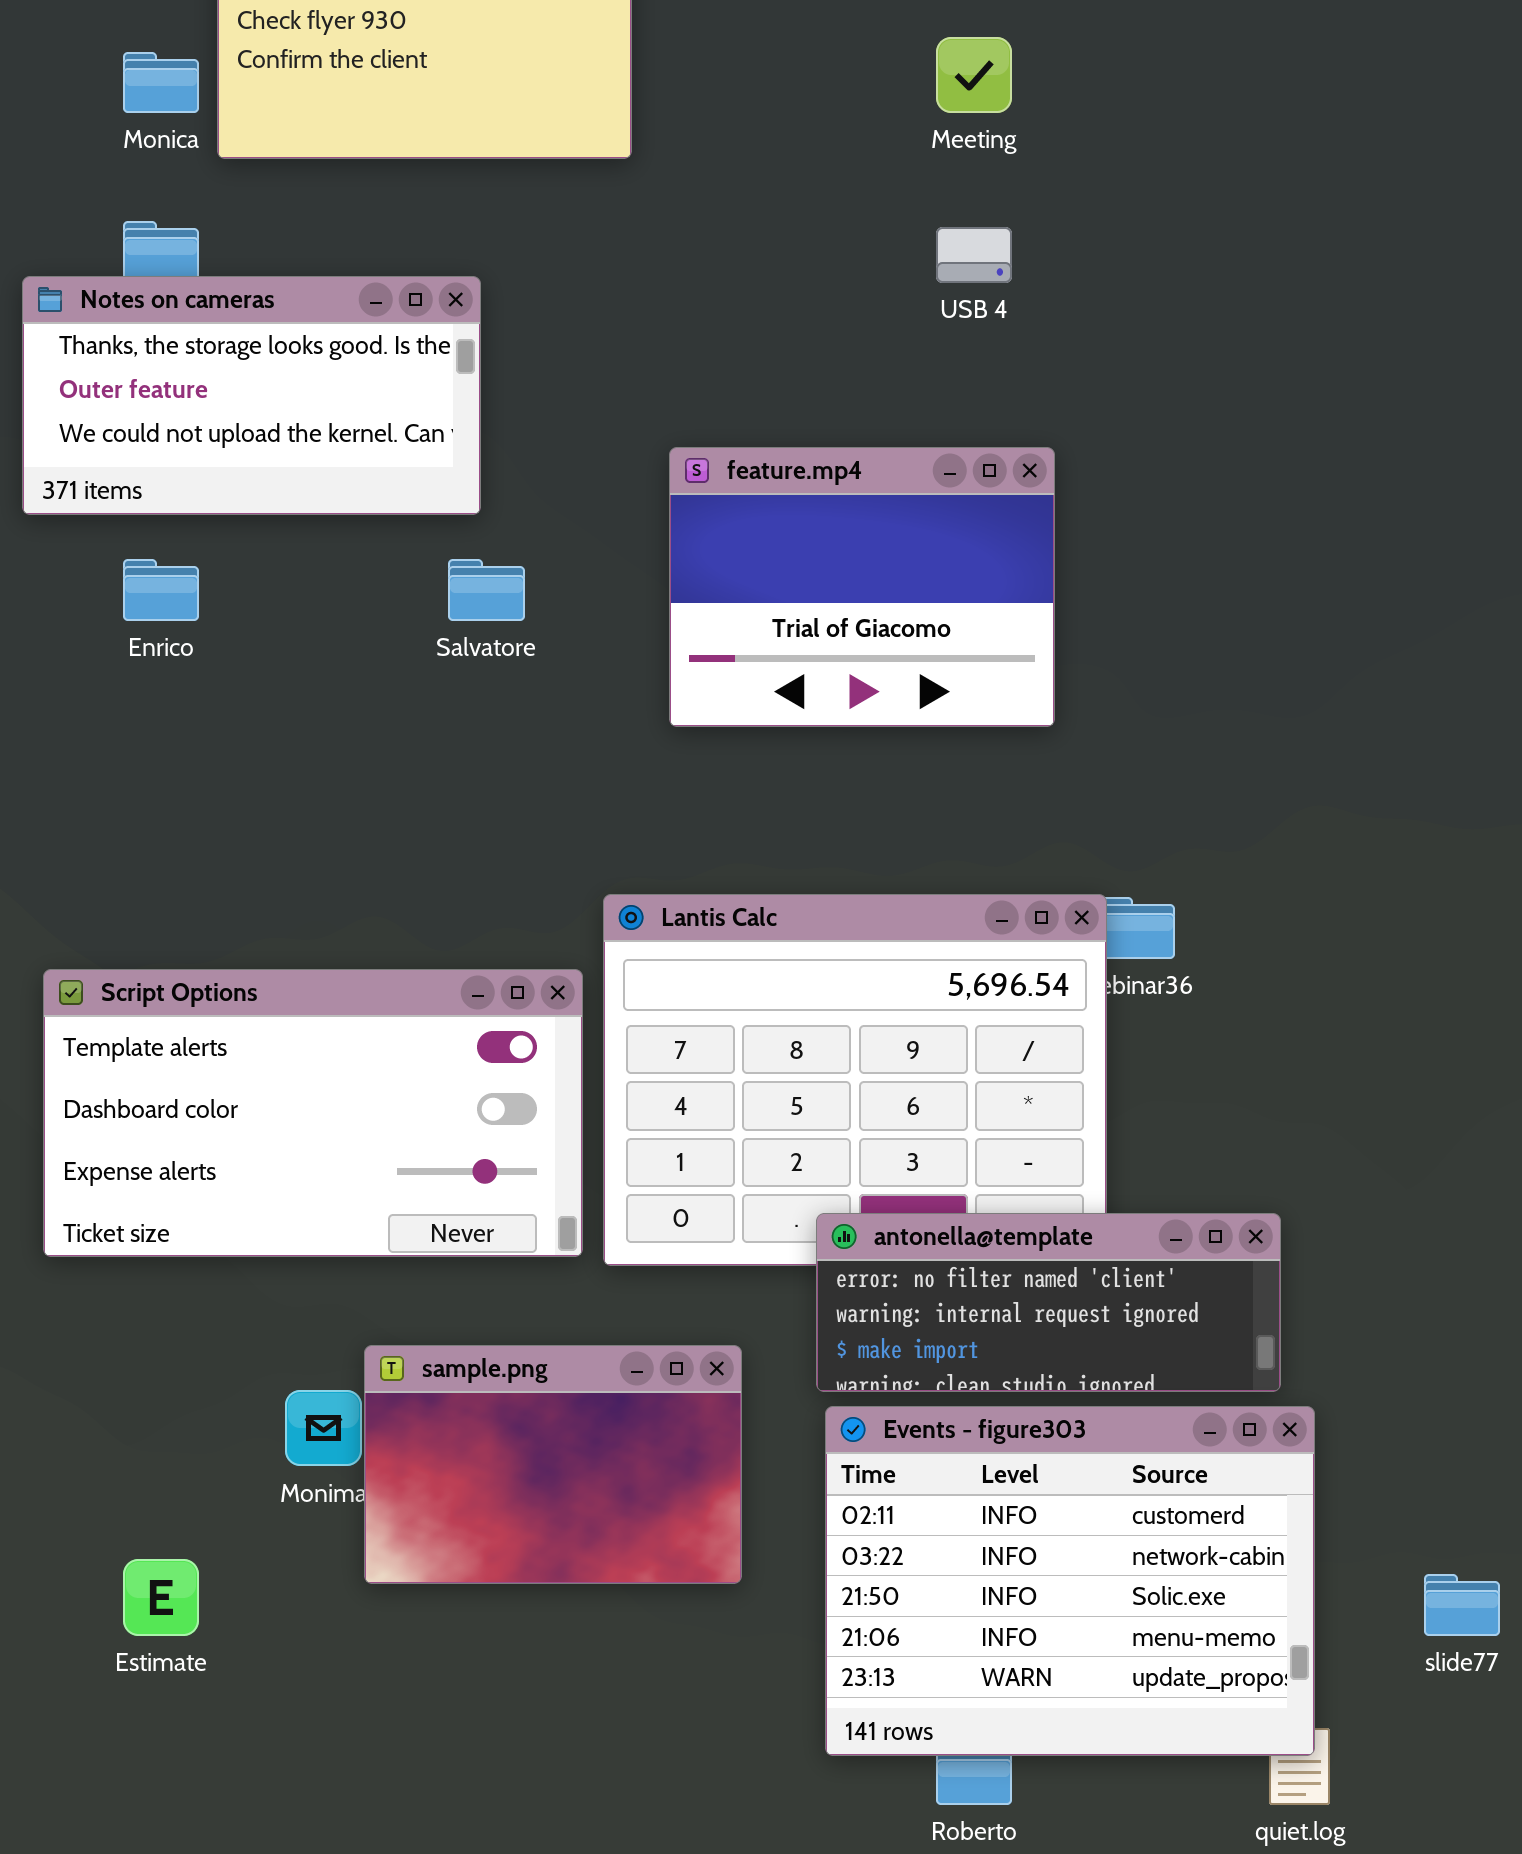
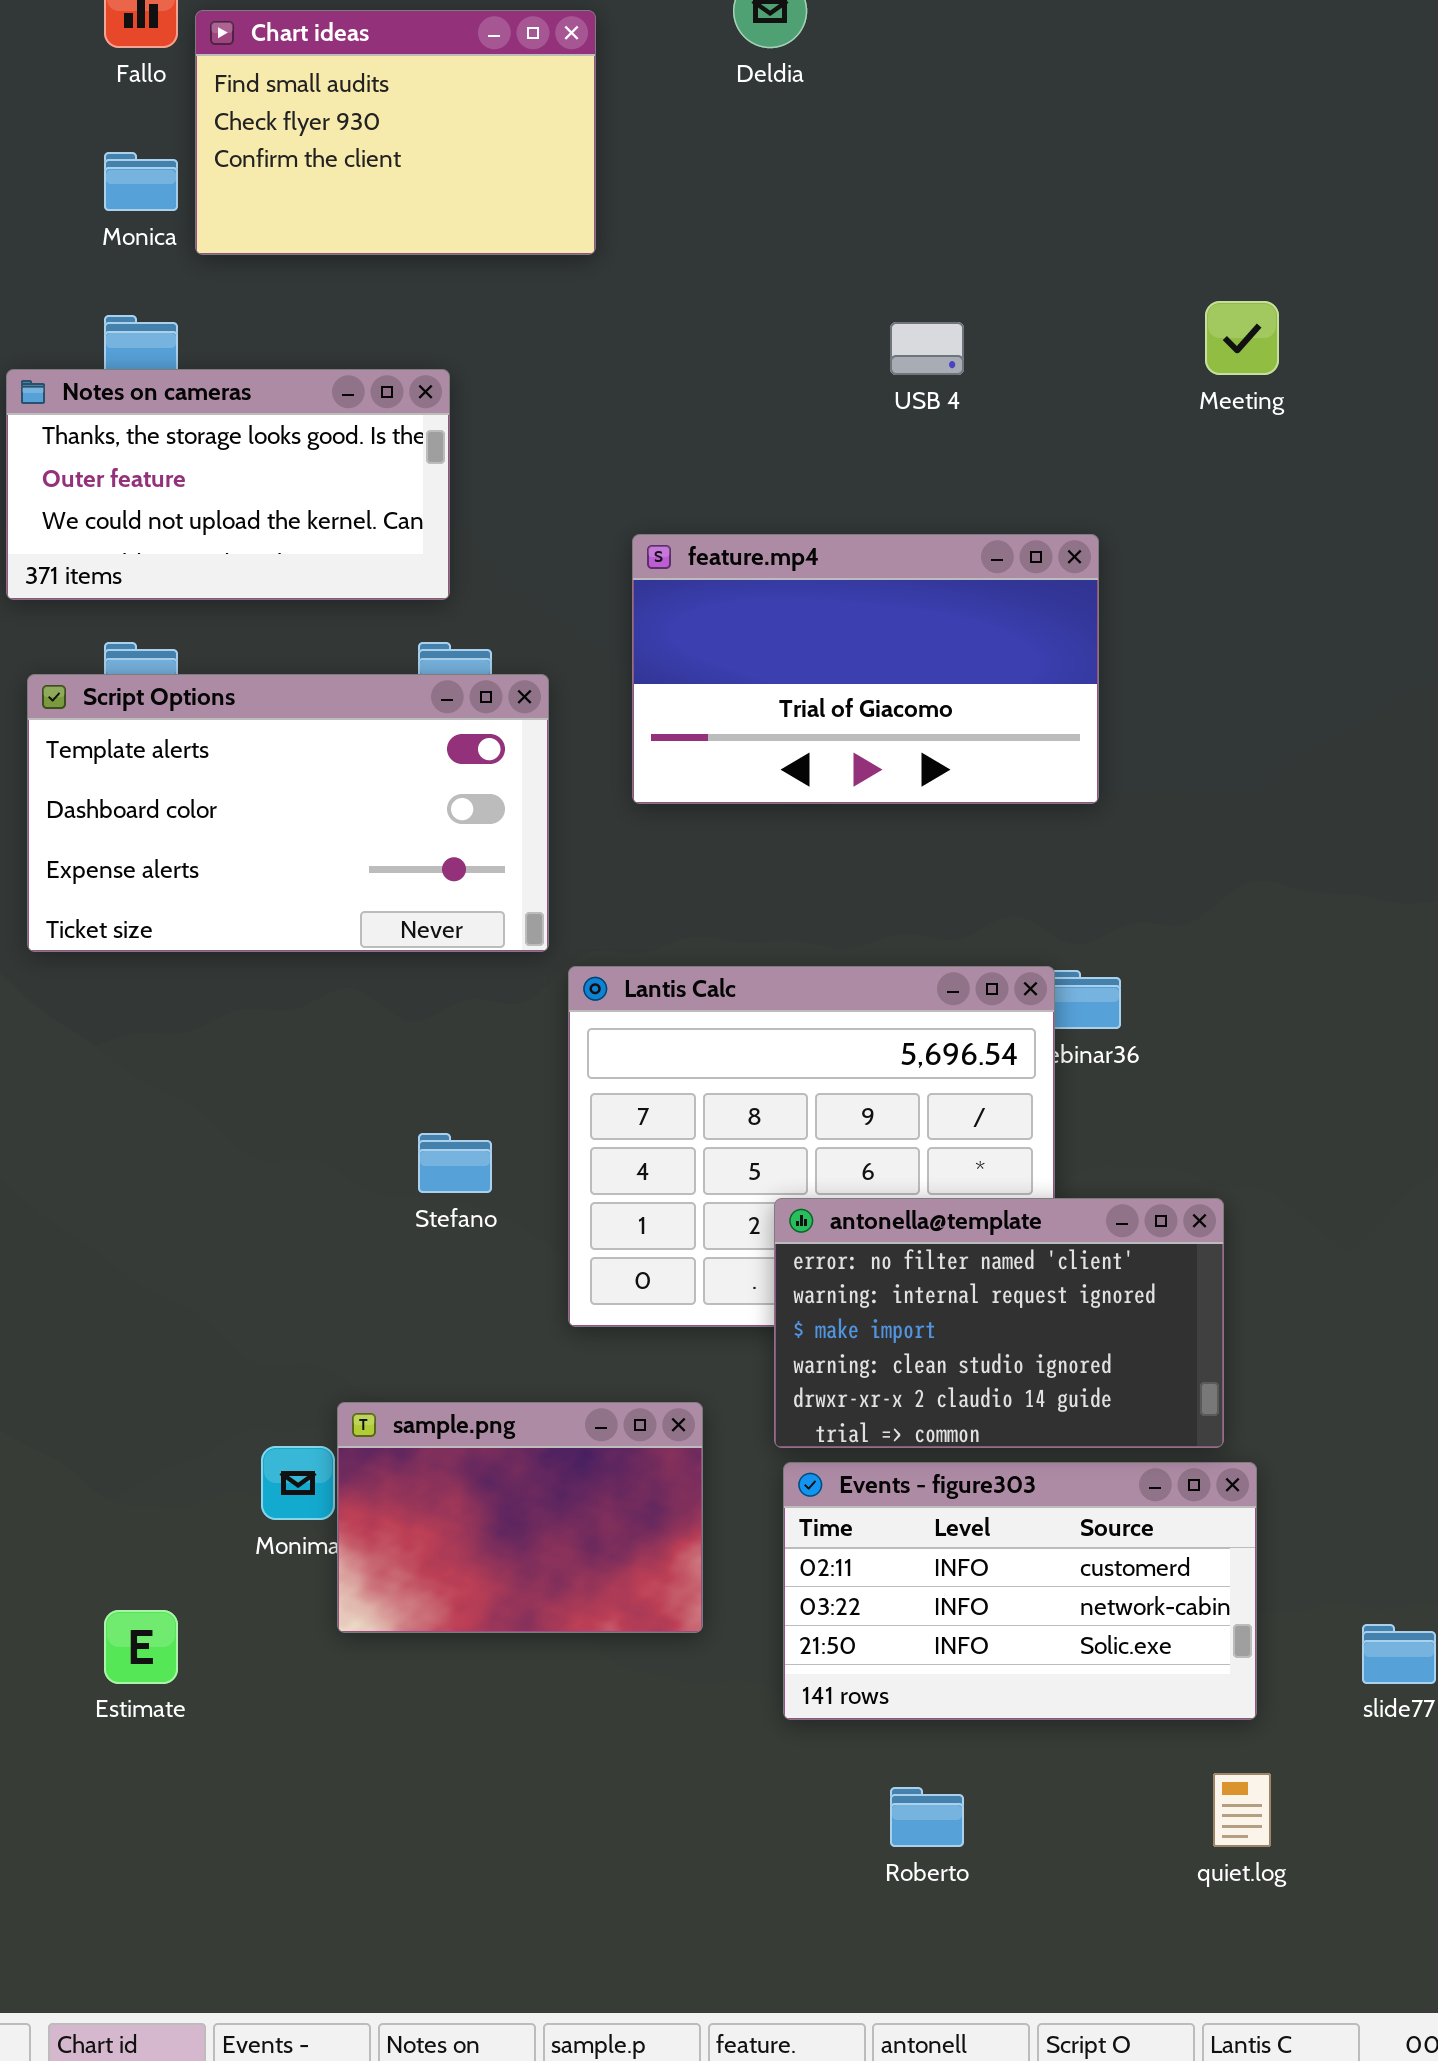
Meeting: [936,37,1012,113] -> [1205,301,1279,375], moved
feature.mp4: [669,447,1055,727] -> [632,534,1099,804], resized
Script Options: [43,969,583,1257] -> [27,674,549,952], moved
antonella@template: [816,1213,1281,1392] -> [774,1198,1224,1448], resized
Events - figure303: [825,1406,1315,1756] -> [783,1462,1257,1720], resized

